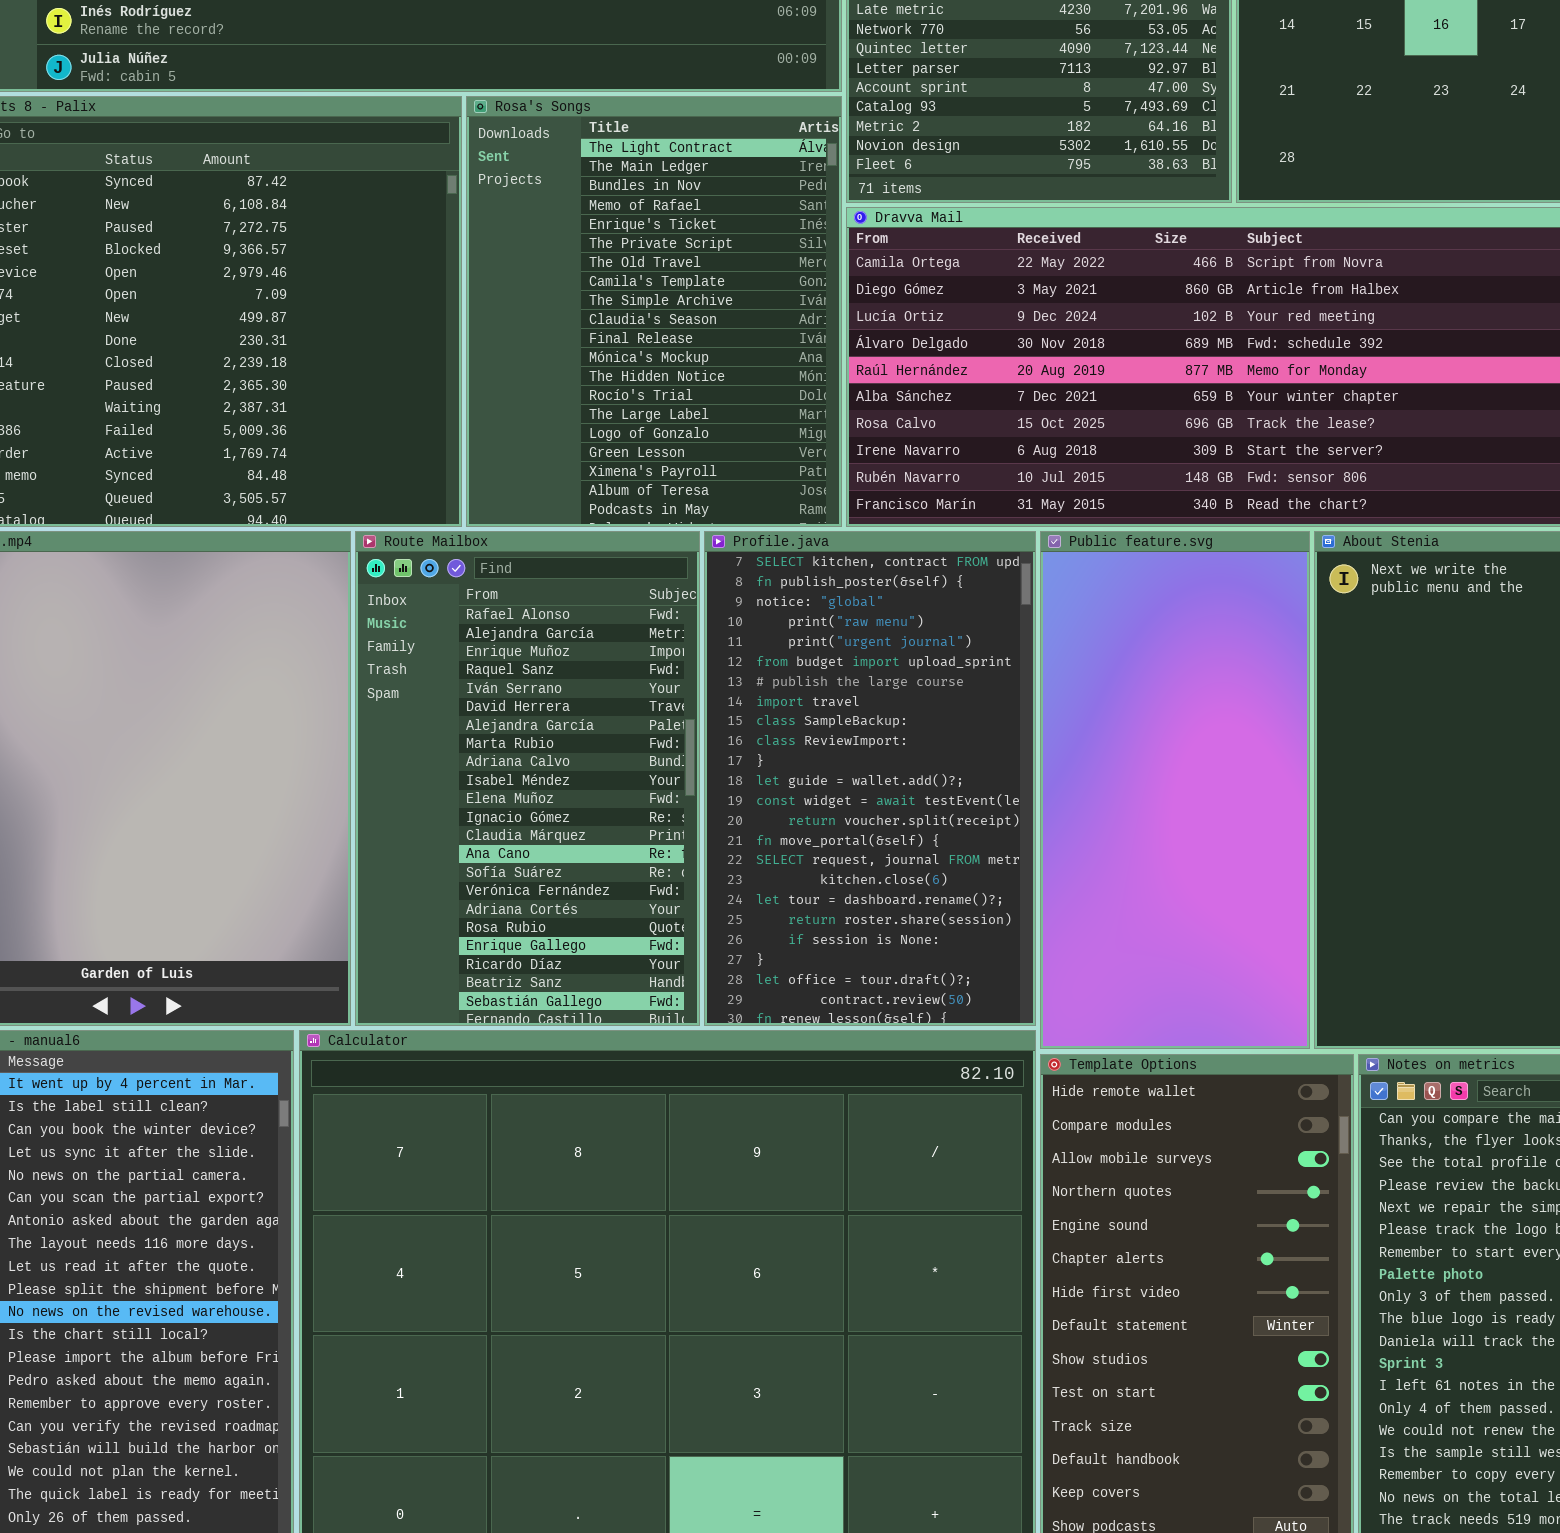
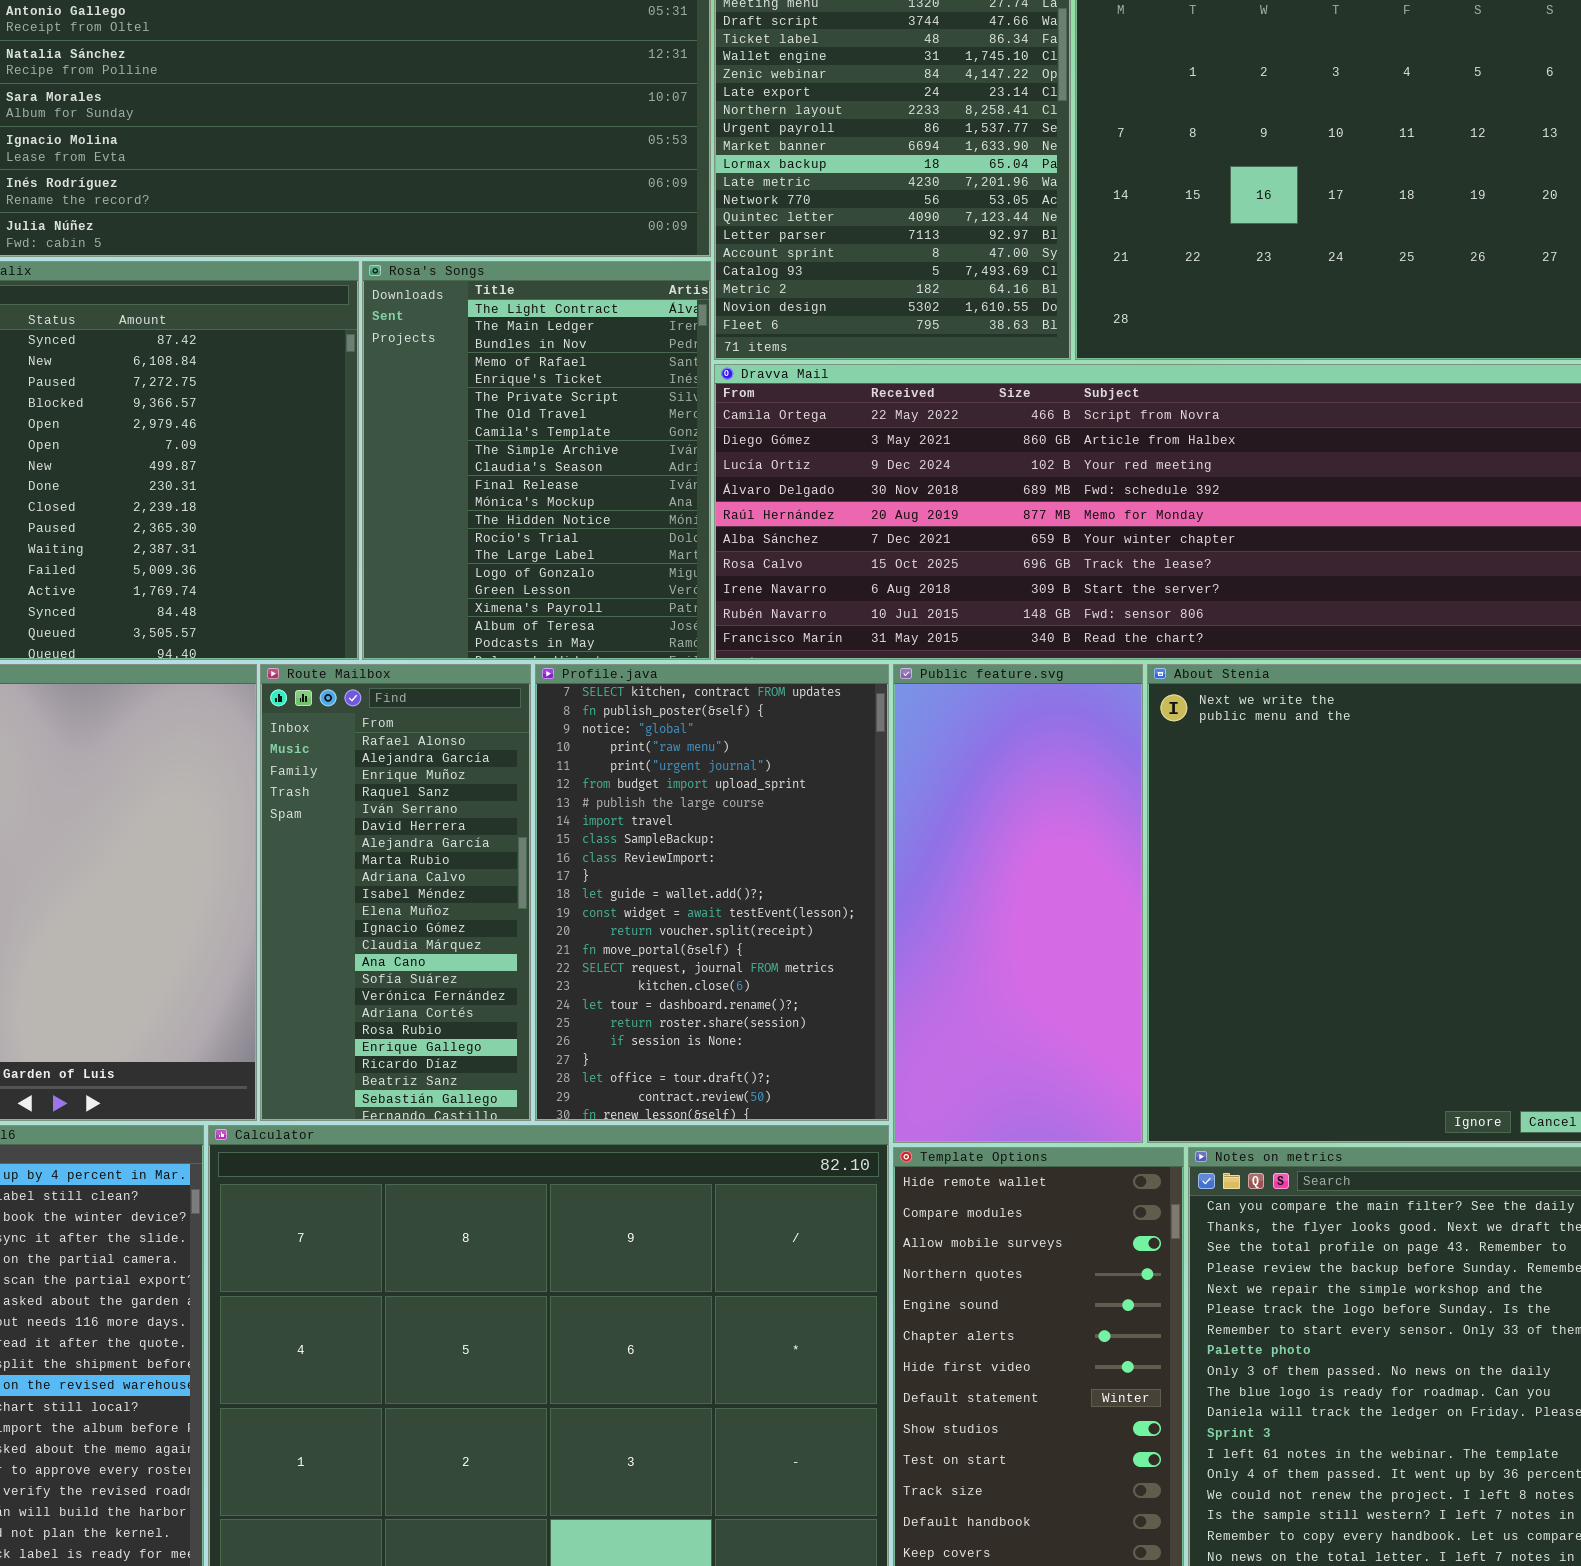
Route Mailbox: [355,531,700,1026] -> [260,664,531,1121], resized
Profile.java: [704,531,1036,1026] -> [535,664,889,1121], resized

